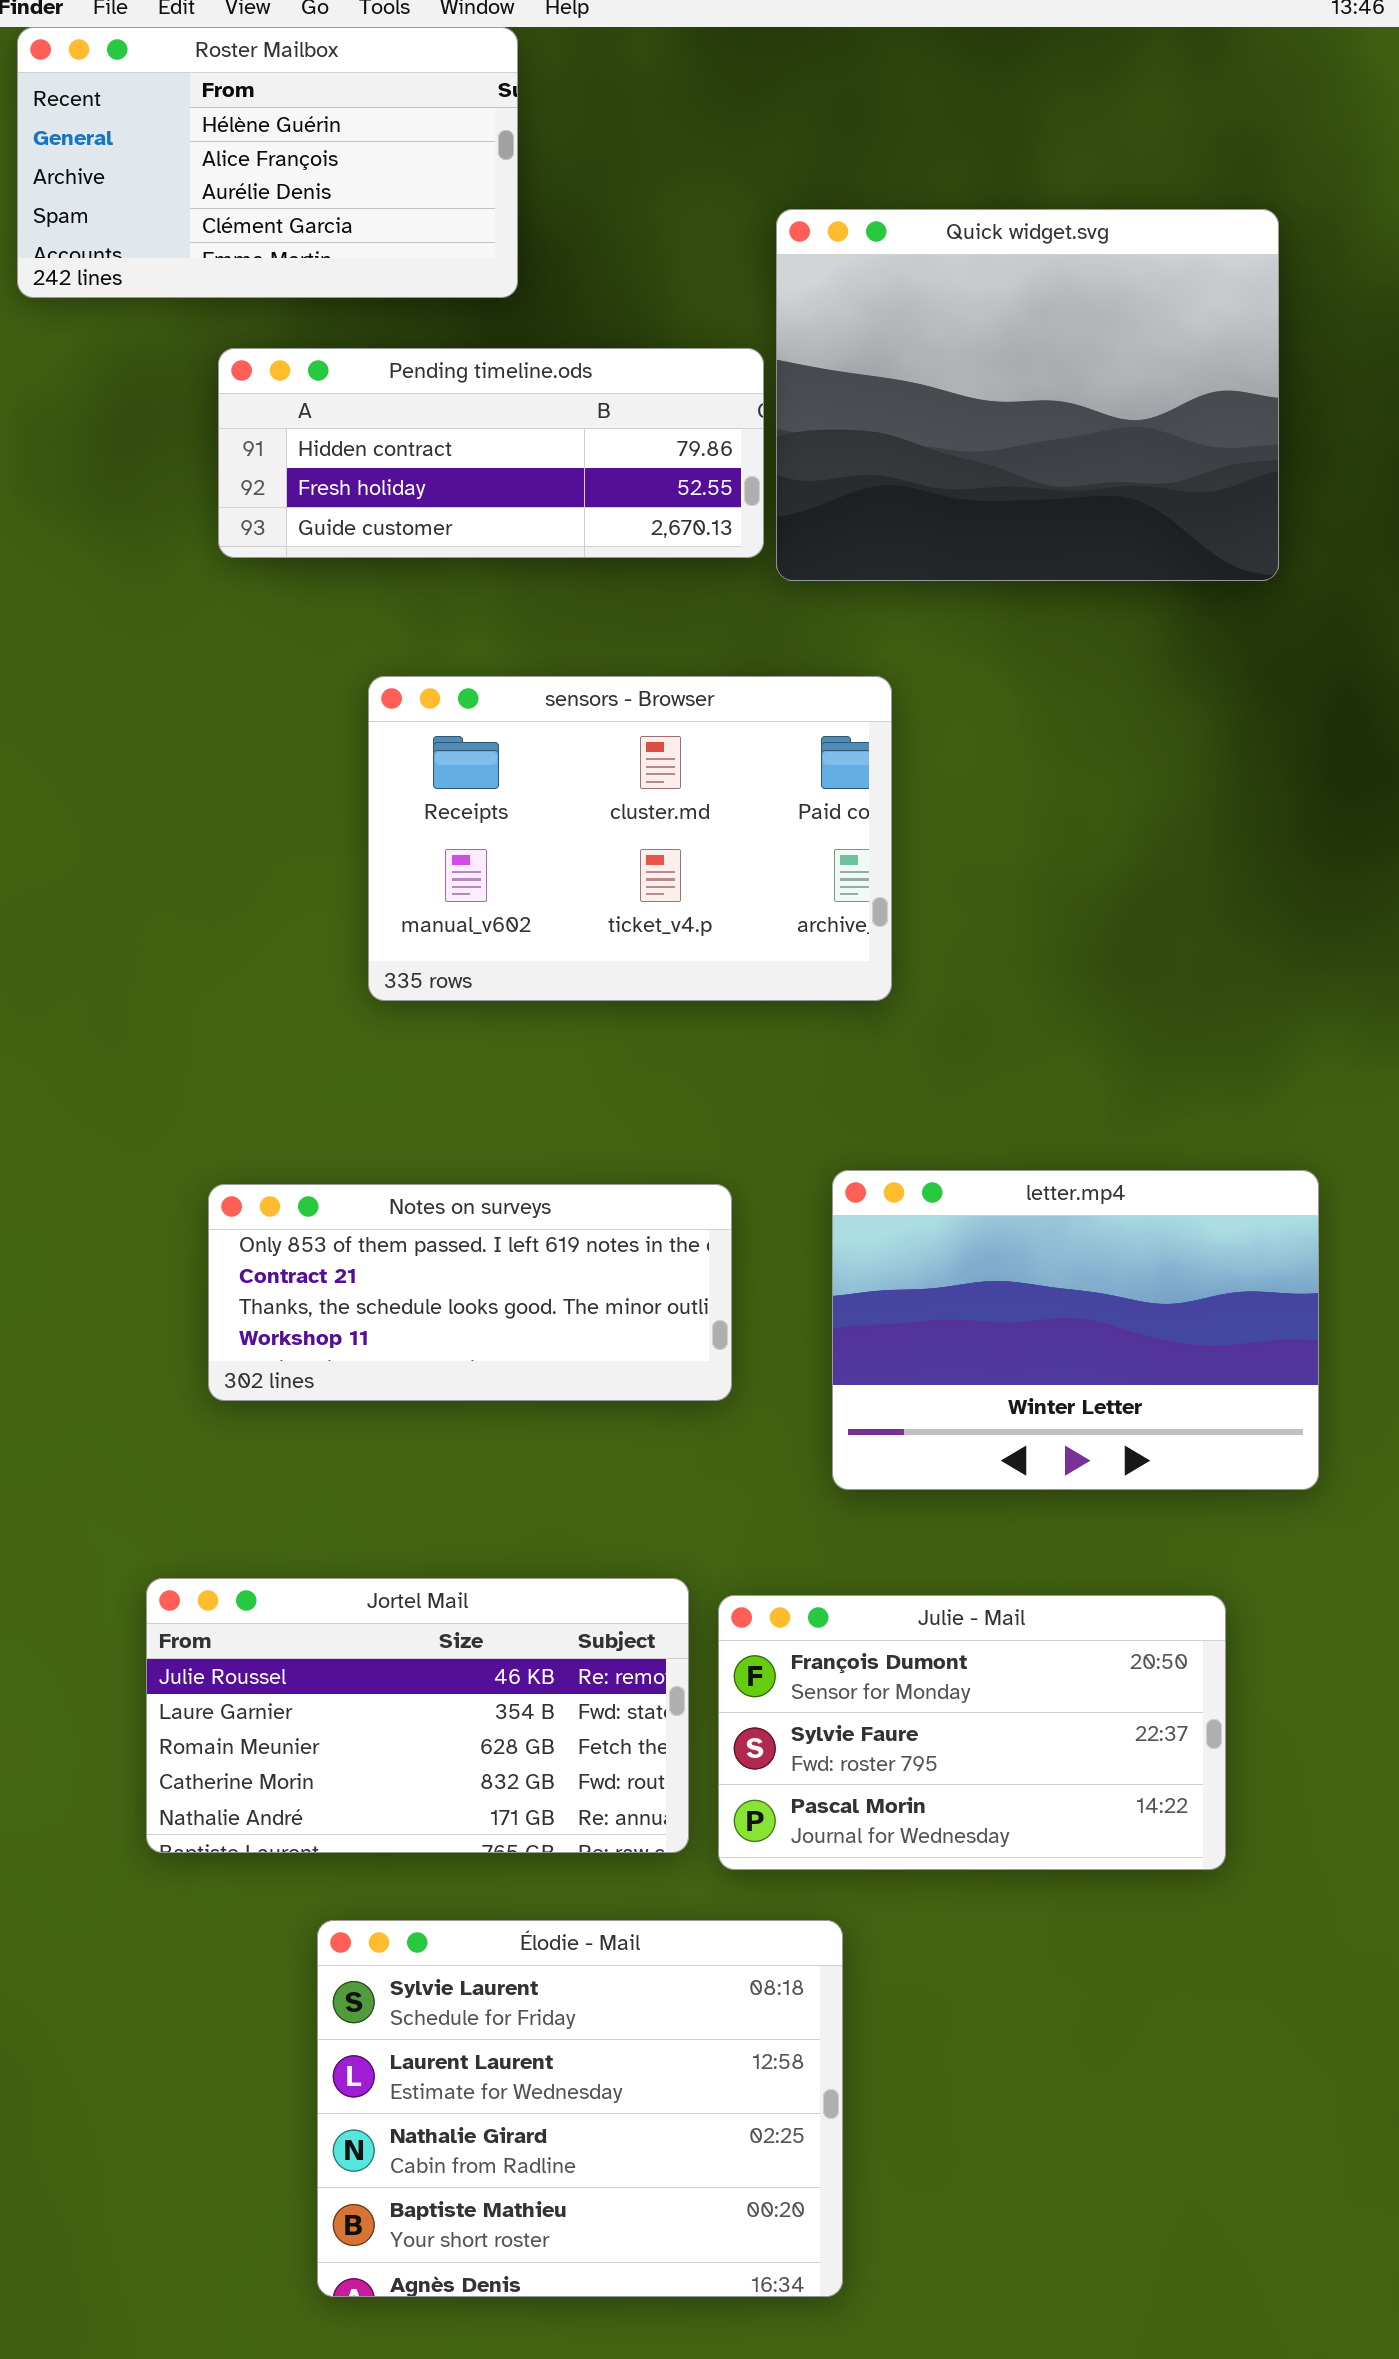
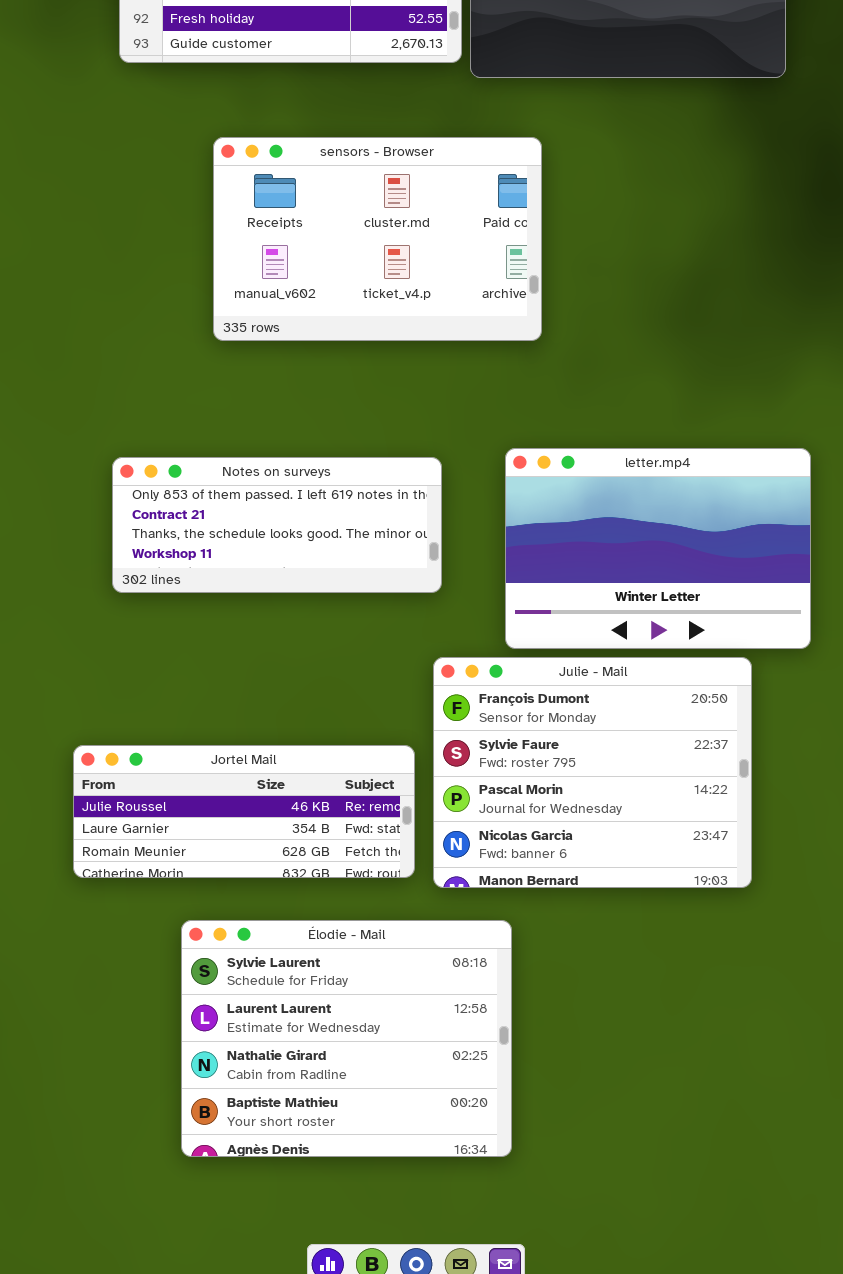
Jortel Mail: [146,1578,689,1853] -> [73,745,415,878], resized
Julie - Mail: [718,1595,1226,1870] -> [433,657,752,888], resized

